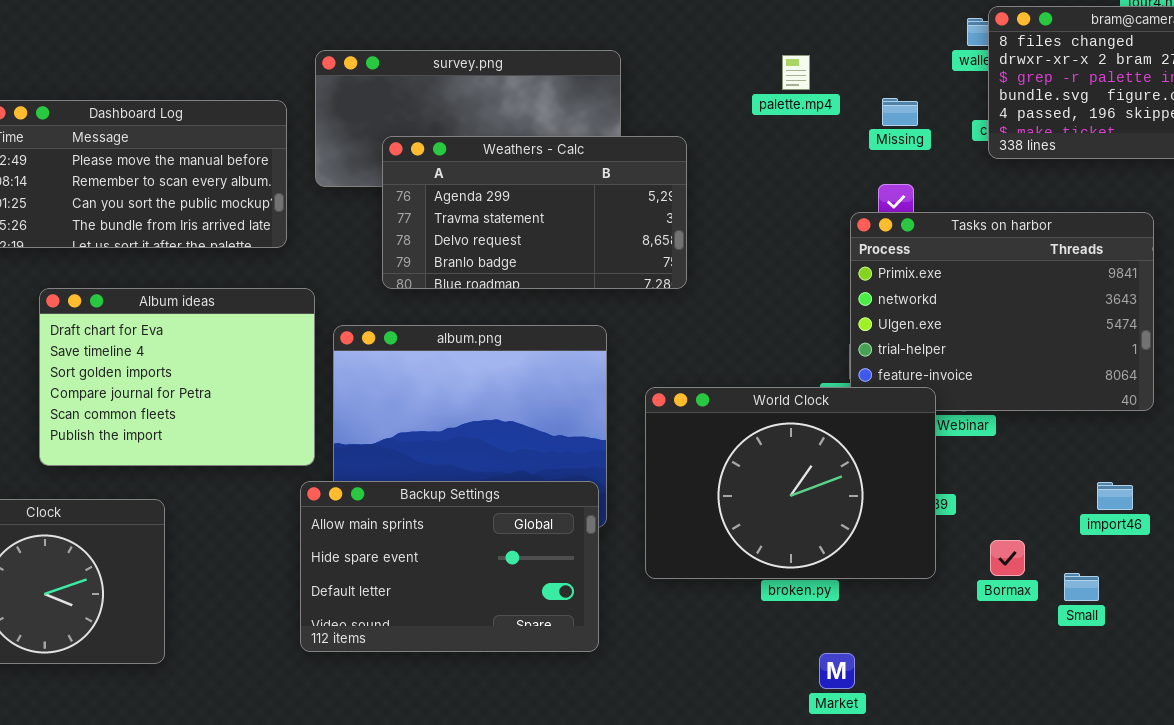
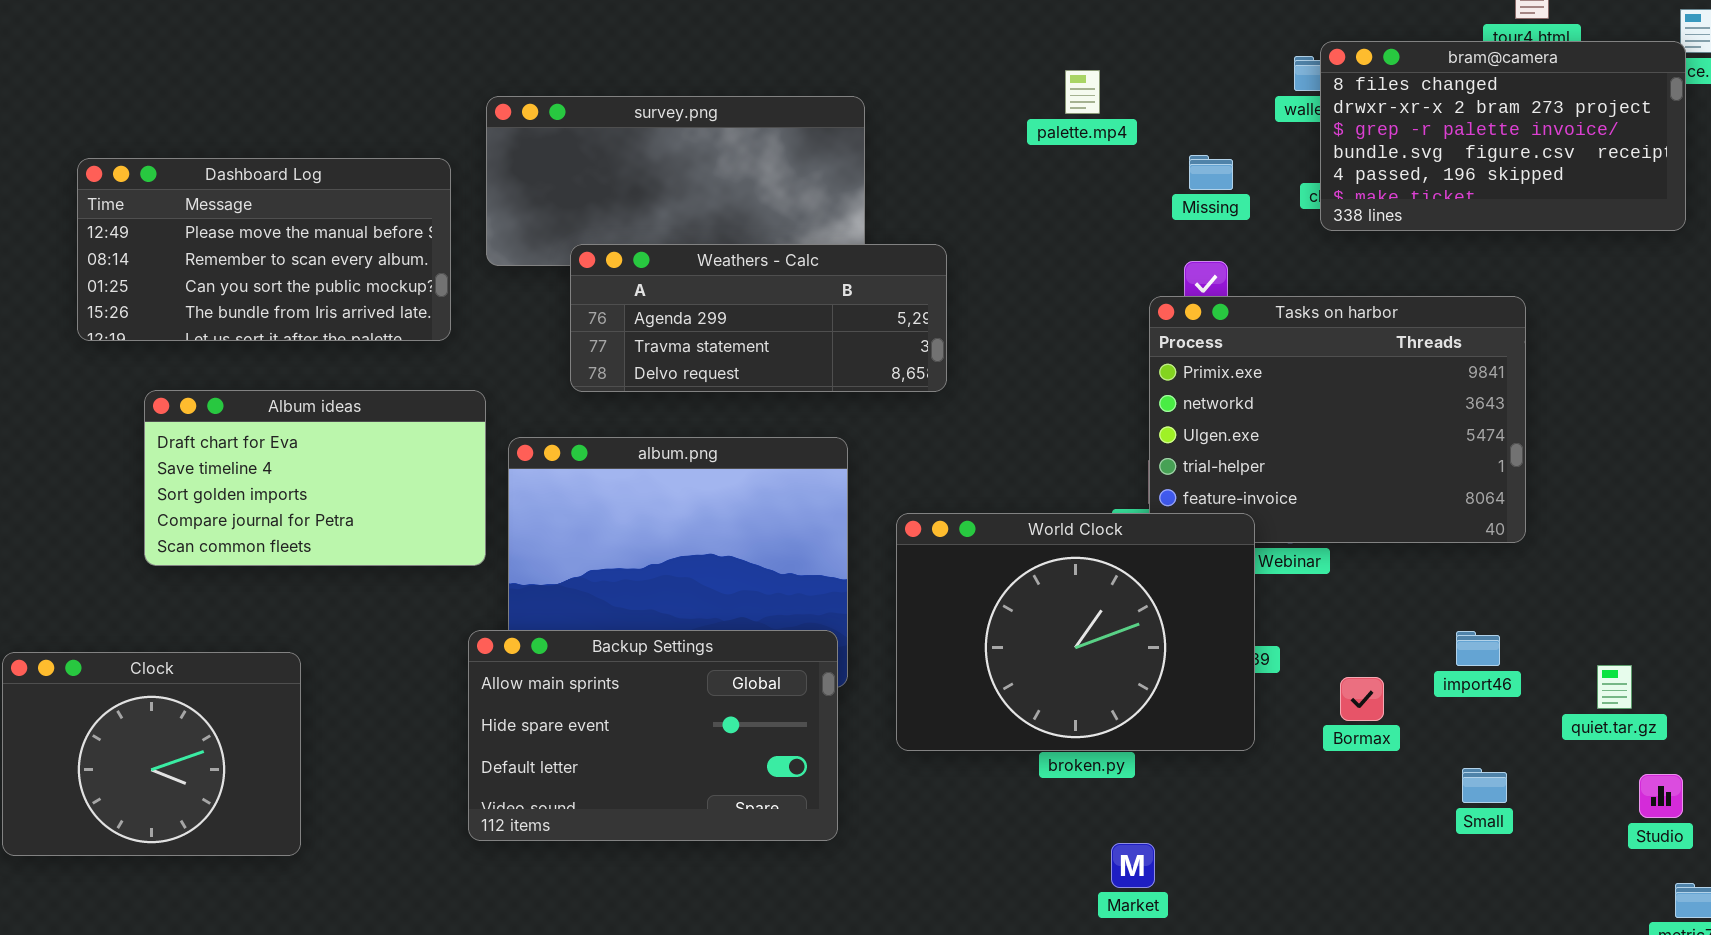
palette.mp4: [782,55,810,90] -> [1065,70,1100,114], moved
Weathers - Calc: [382,136,687,289] -> [570,244,947,392], resized
Album ideas: [39,288,315,466] -> [144,390,486,566], resized
Bormax: [990,540,1025,576] -> [1340,677,1384,721], moved
Small: [1064,573,1099,601] -> [1462,768,1507,803], moved

